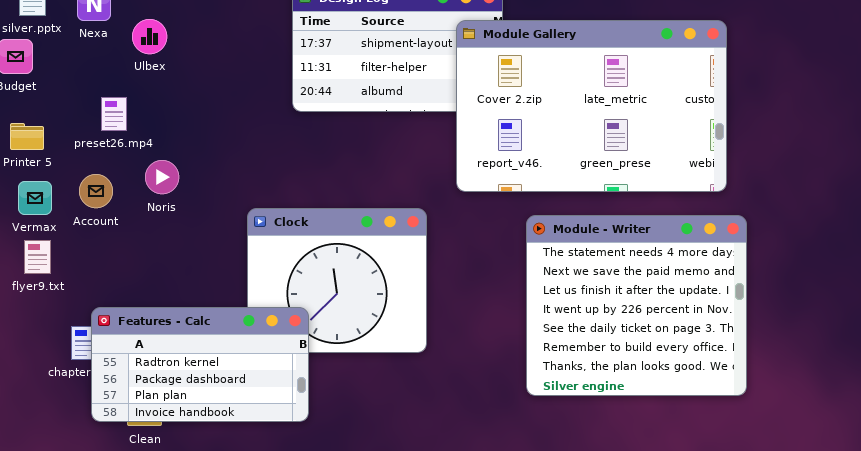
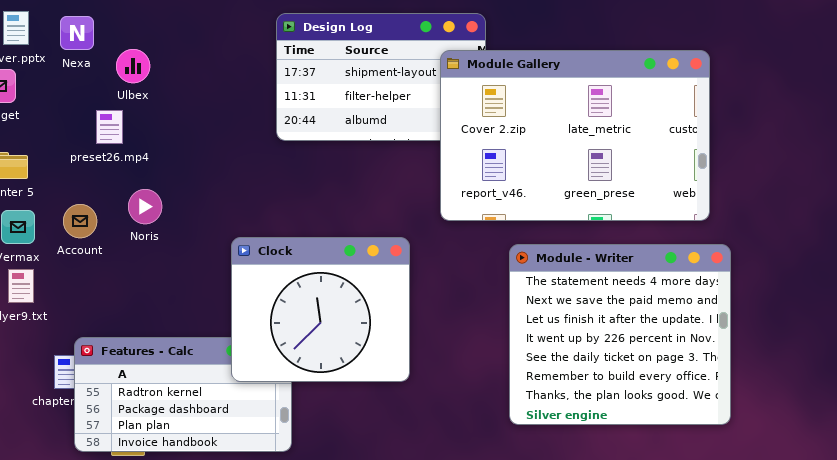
preset26.mp4: [101,97,127,131] -> [96,110,123,144], moved
Clock: [247,208,427,353] -> [231,237,410,382], raised

